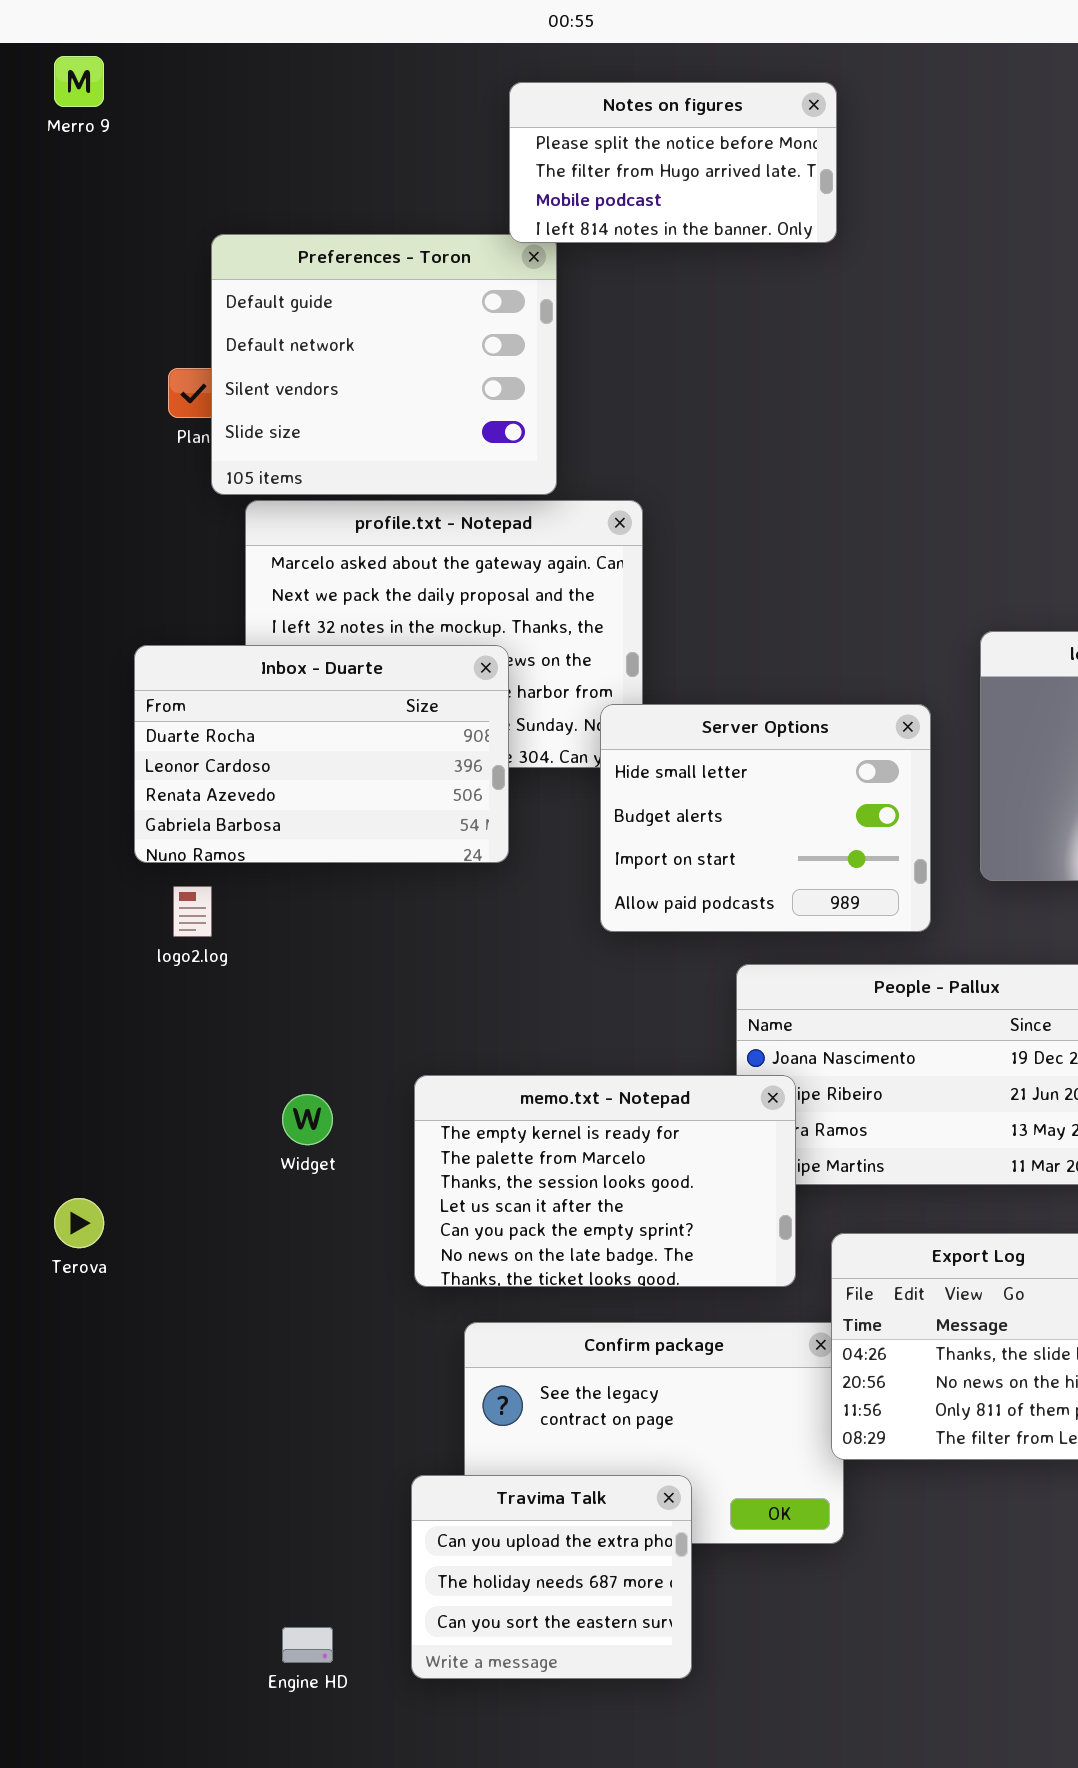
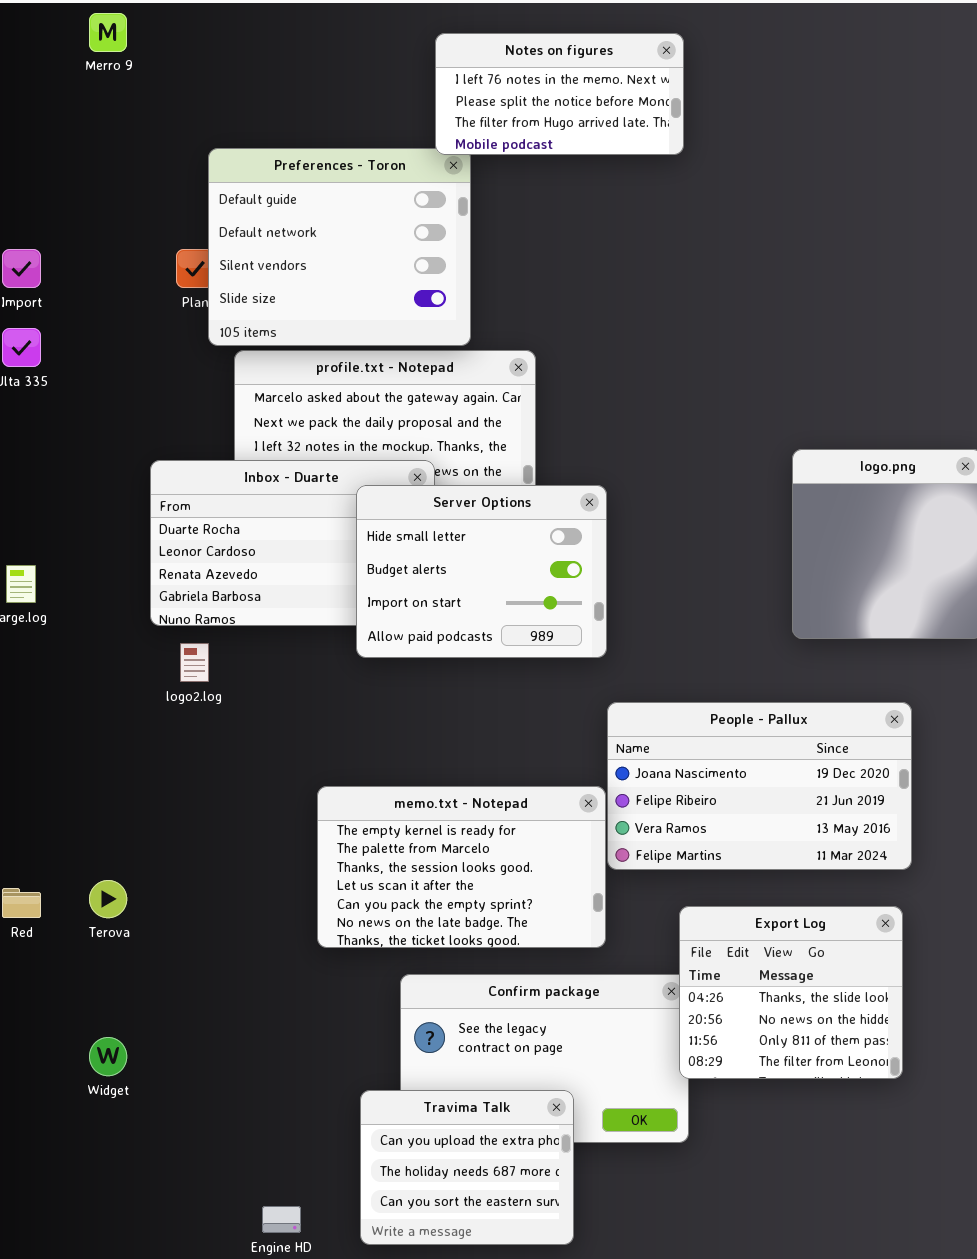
Notes on figures: [509,82,837,243] -> [435,33,684,155], scrolled up 1 row
Server Options: [600,704,931,932] -> [356,485,607,658], moved
memo.txt - Notepad: [414,1075,796,1287] -> [317,786,606,948], moved
Widget: [282,1094,333,1145] -> [89,1037,127,1076], moved

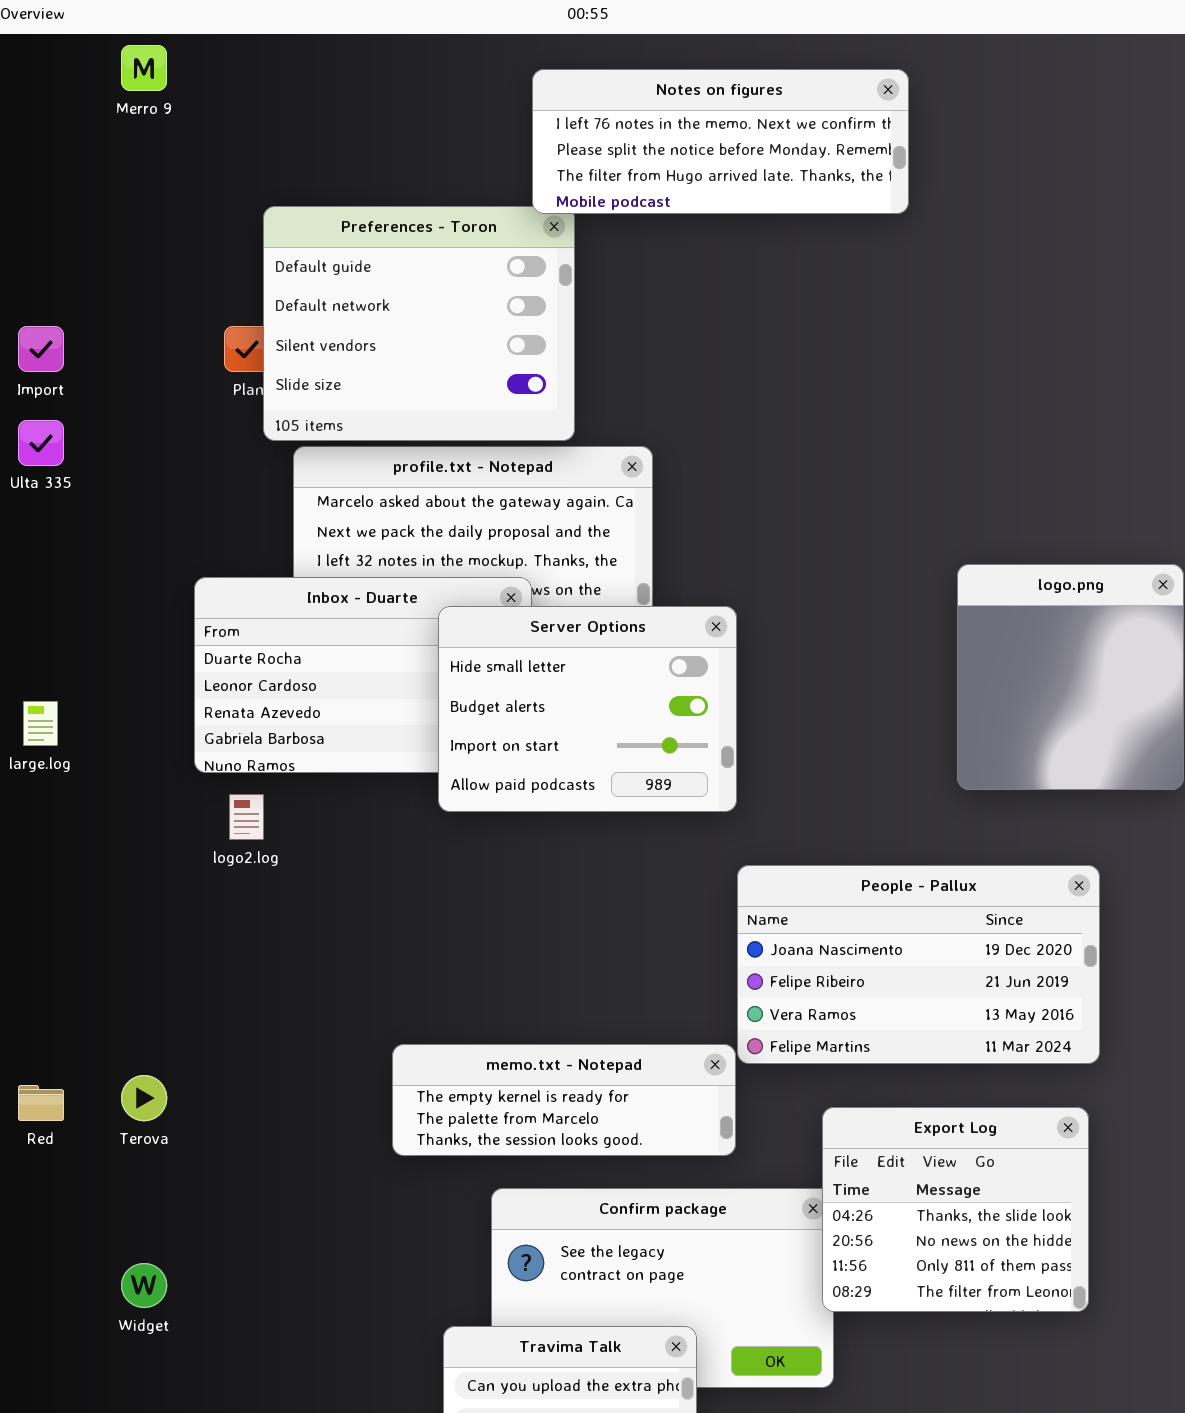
Notes on figures: [435,33,684,155] -> [532,69,909,214], resized
memo.txt - Notepad: [317,786,606,948] -> [392,1044,736,1156], resized

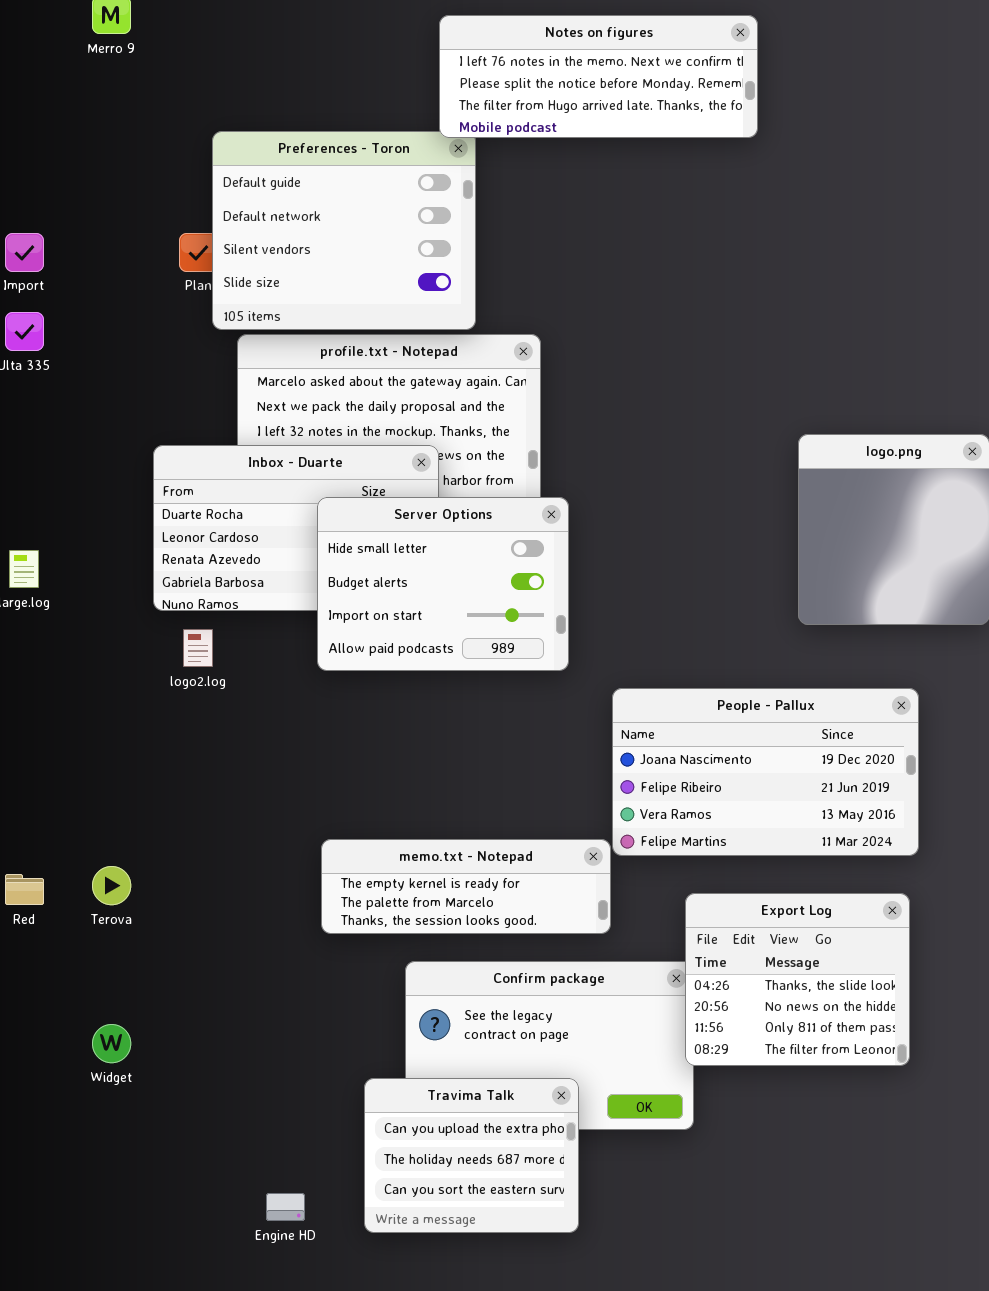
Server Options: [438,606,737,812] -> [317,497,569,671], moved

